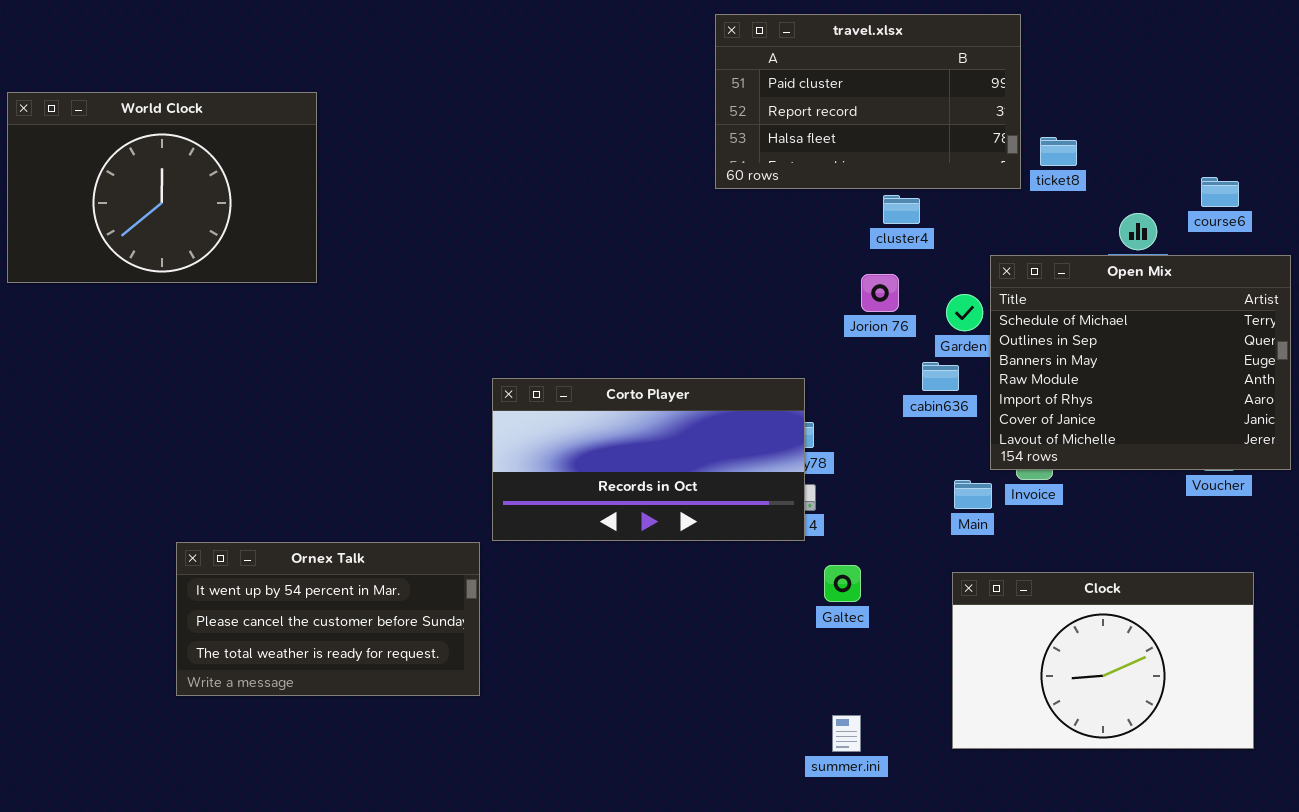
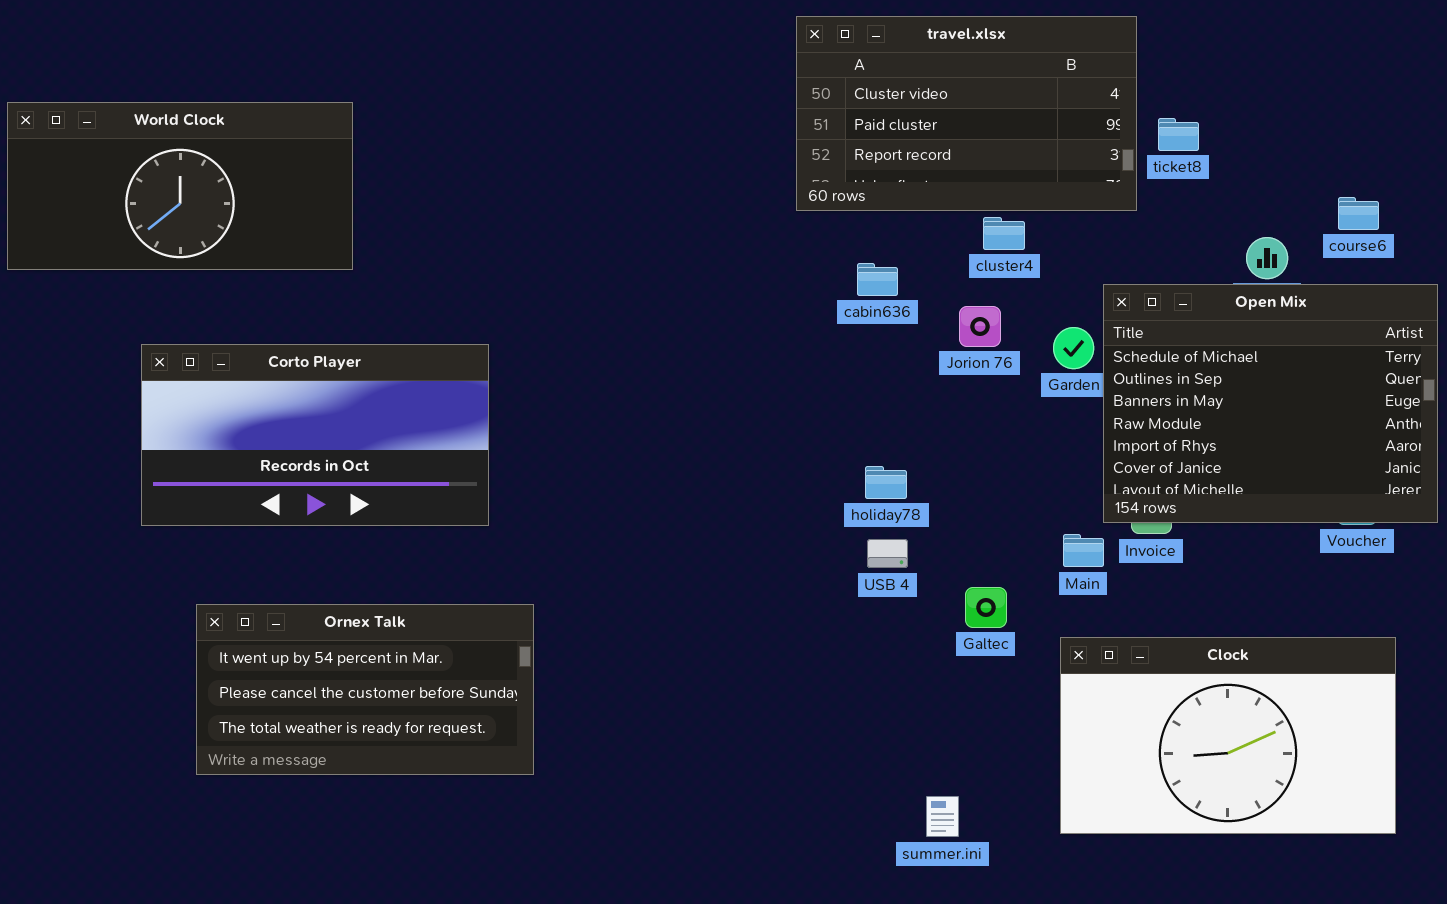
travel.xlsx: [715,14,1021,189] -> [796,16,1137,211], scrolled up 1 row
World Clock: [7,92,317,283] -> [7,102,353,270], resized
ticket8: [1040,137,1077,166] -> [1158,118,1199,151], moved
cabin636: [922,362,959,391] -> [857,263,898,296], moved
Corto Player: [492,378,805,541] -> [141,344,489,526], moved
Galtec: [824,565,861,602] -> [965,587,1007,628], moved

